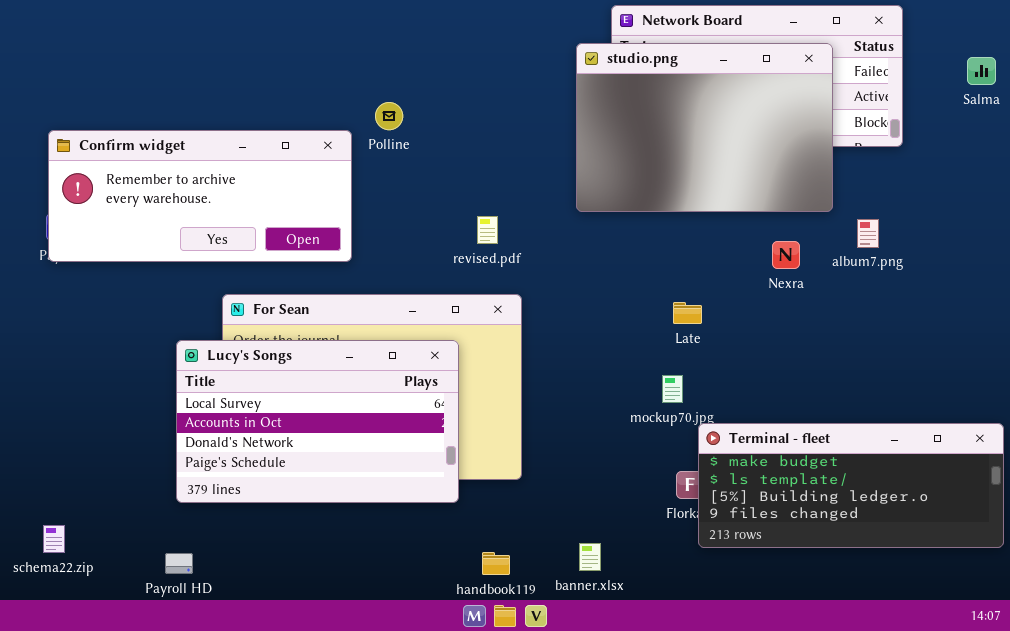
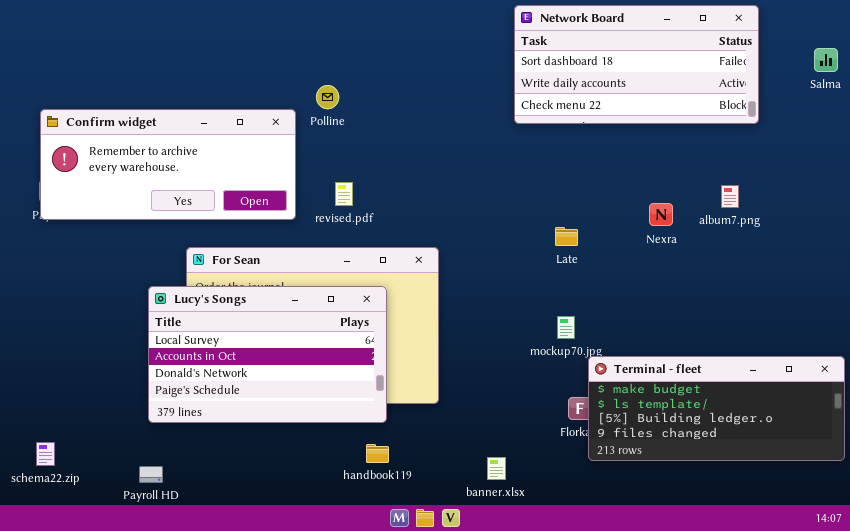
studio.png: [576,43,833,212] -> none, closed
revised.pdf: [477,216,498,244] -> [335,182,353,206], moved
Late: [673,302,702,324] -> [555,227,578,246], moved
handbook119: [482,552,510,575] -> [366,444,389,463], moved

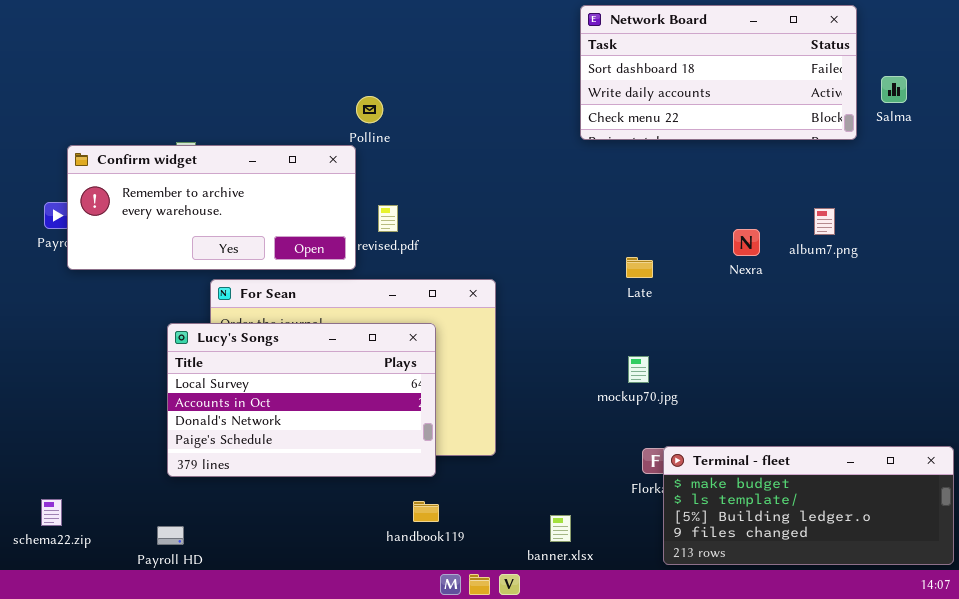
Salma: [814,48,838,72] -> [881,76,907,103], moved
Confirm widget: [40,109,296,220] -> [67,145,356,270], moved
Terminal - fleet: [588,356,845,461] -> [663,446,954,565], moved

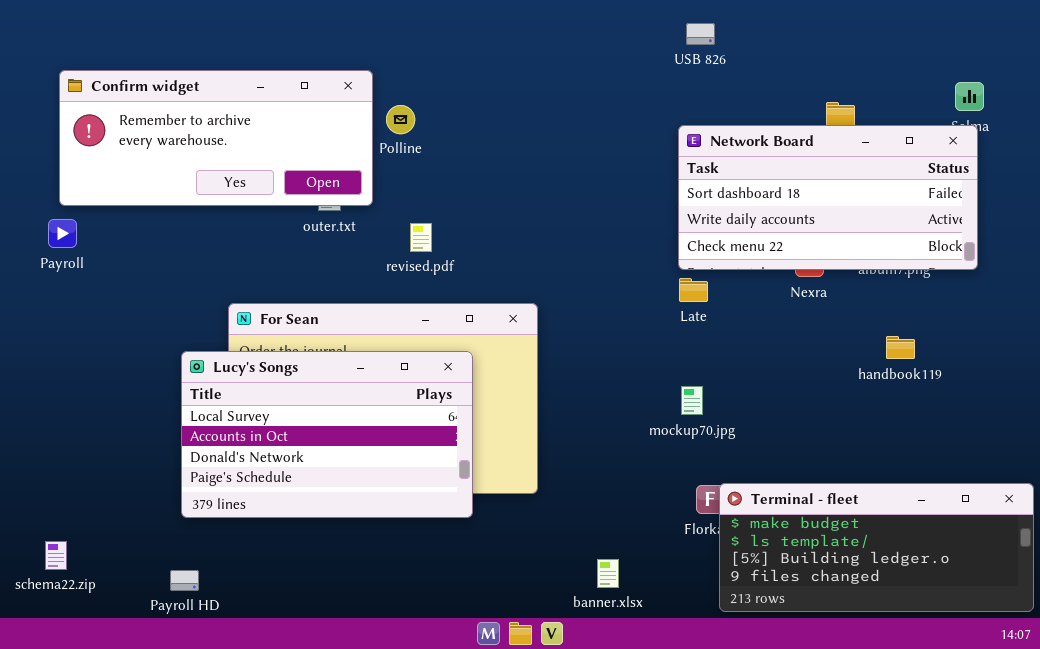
Network Board: [580,5,857,140] -> [678,125,978,270], moved
Confirm widget: [67,145,356,270] -> [59,70,373,206], moved
handbook119: [413,501,439,522] -> [886,336,915,359], moved

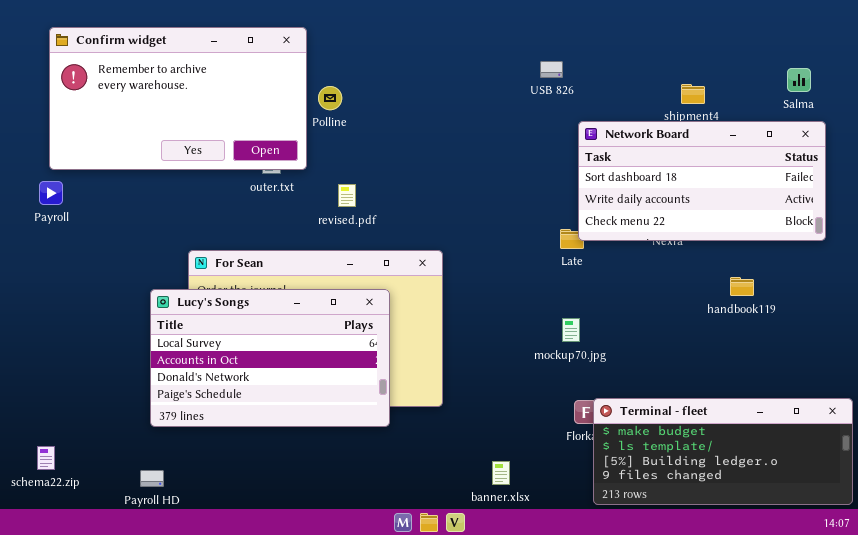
USB 826: [686,23,715,45] -> [540,61,563,78], moved
Confirm widget: [59,70,373,206] -> [49,27,307,170], resized
Network Board: [678,125,978,270] -> [578,121,826,241], moved

